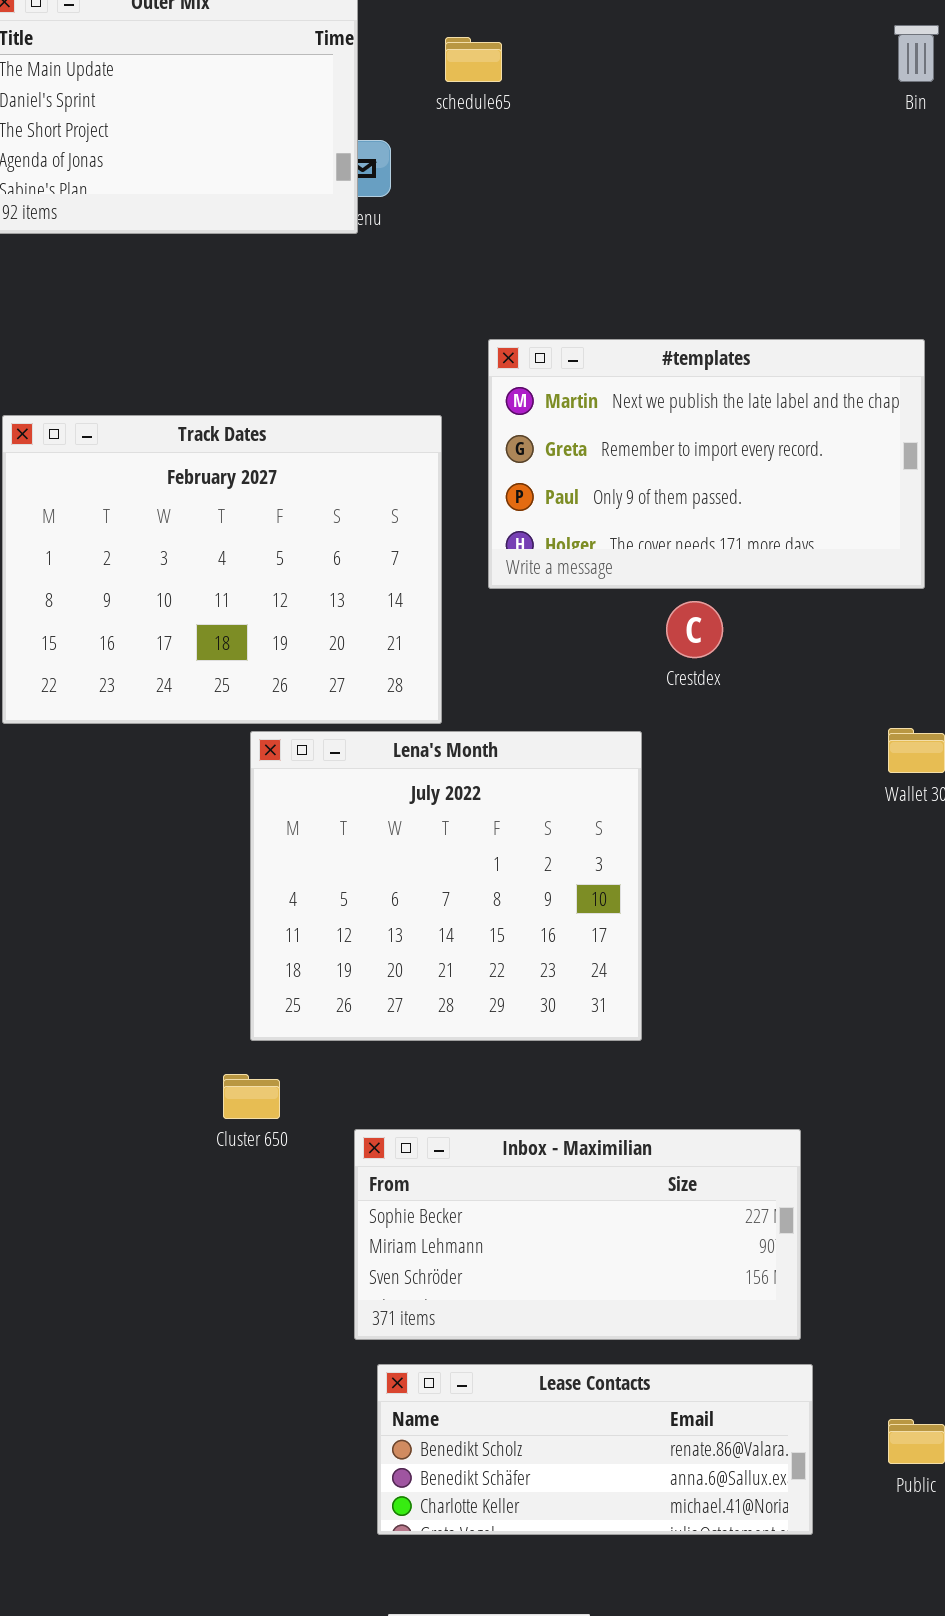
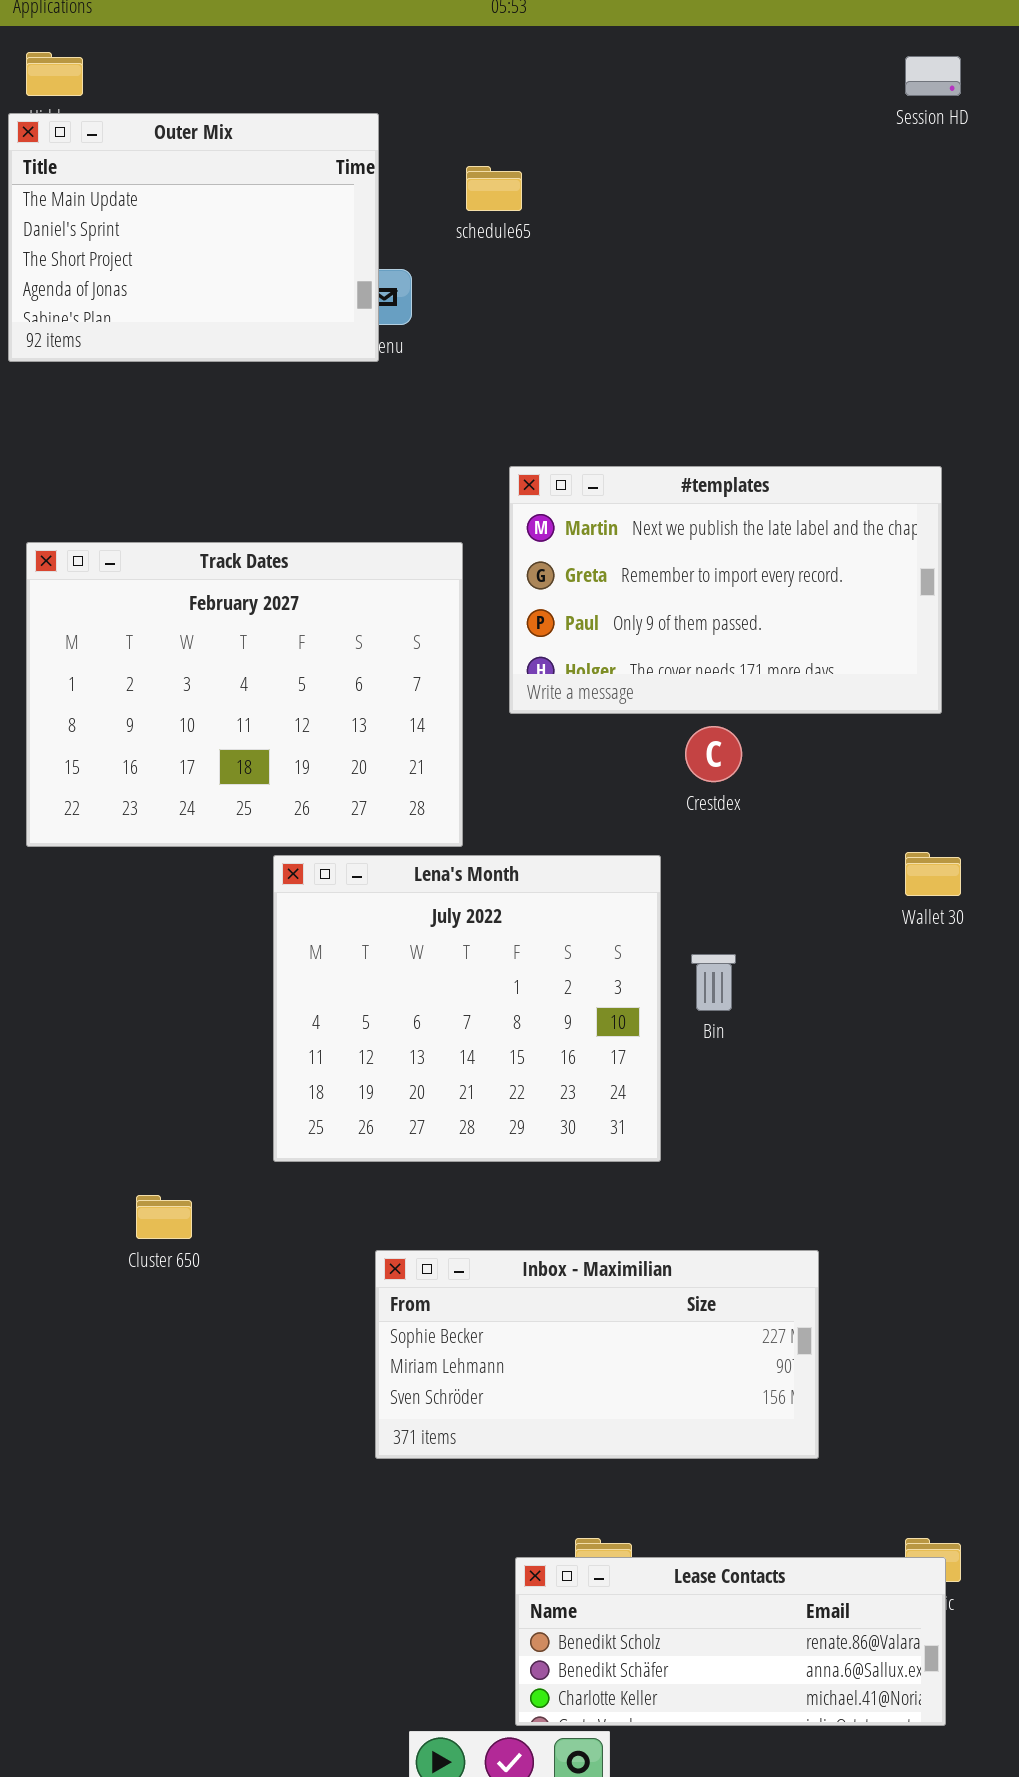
Bin: [894,25,939,82] -> [691,954,736,1011], moved
Cluster 650: [223,1074,280,1119] -> [136,1195,192,1239], moved
Lease Contacts: [377,1364,813,1535] -> [515,1557,946,1726], moved

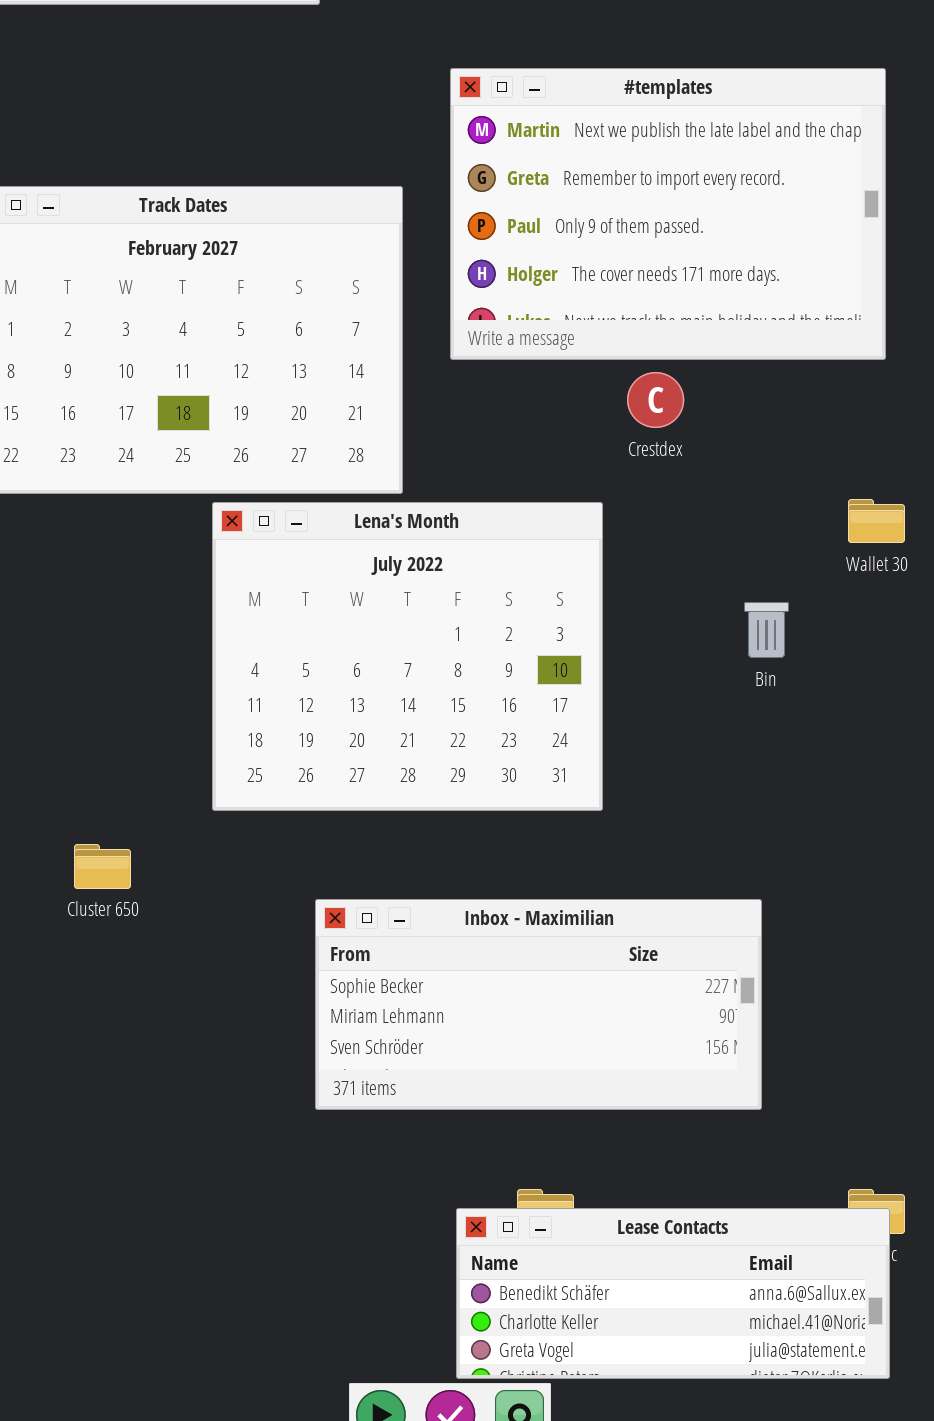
#templates: [509,466,942,714] -> [450,68,886,360], resized
Bin: [691,954,736,1011] -> [744,602,789,658], moved
Lease Contacts: [515,1557,946,1726] -> [456,1208,890,1379], scrolled down 1 row

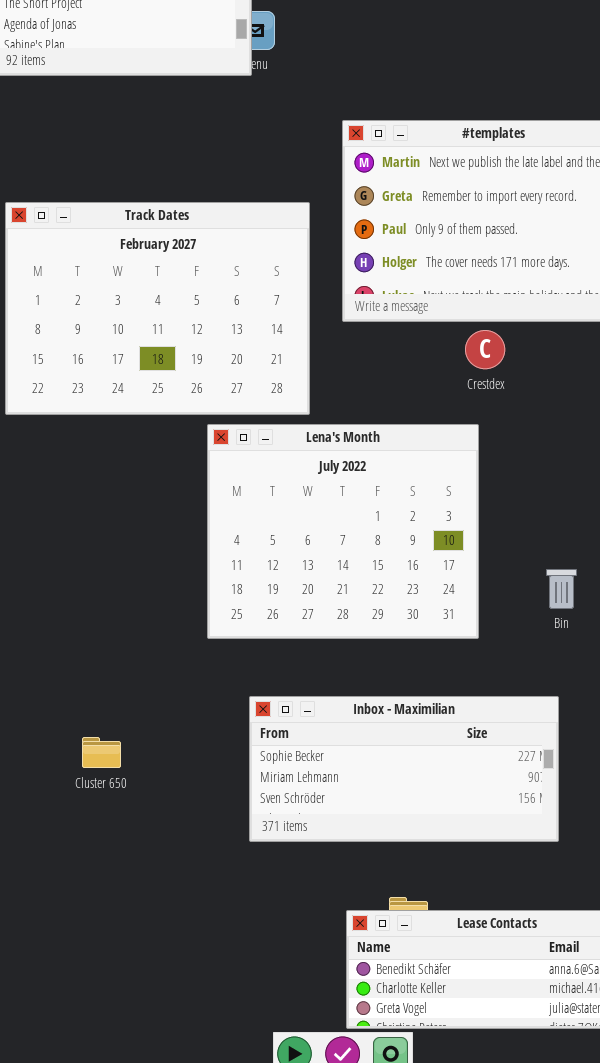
Lena's Month: [212,502,603,811] -> [207,424,479,639], moved
Bin: [744,602,789,658] -> [546,569,577,609], moved
Cluster 650: [74,844,131,889] -> [82,737,121,768], moved

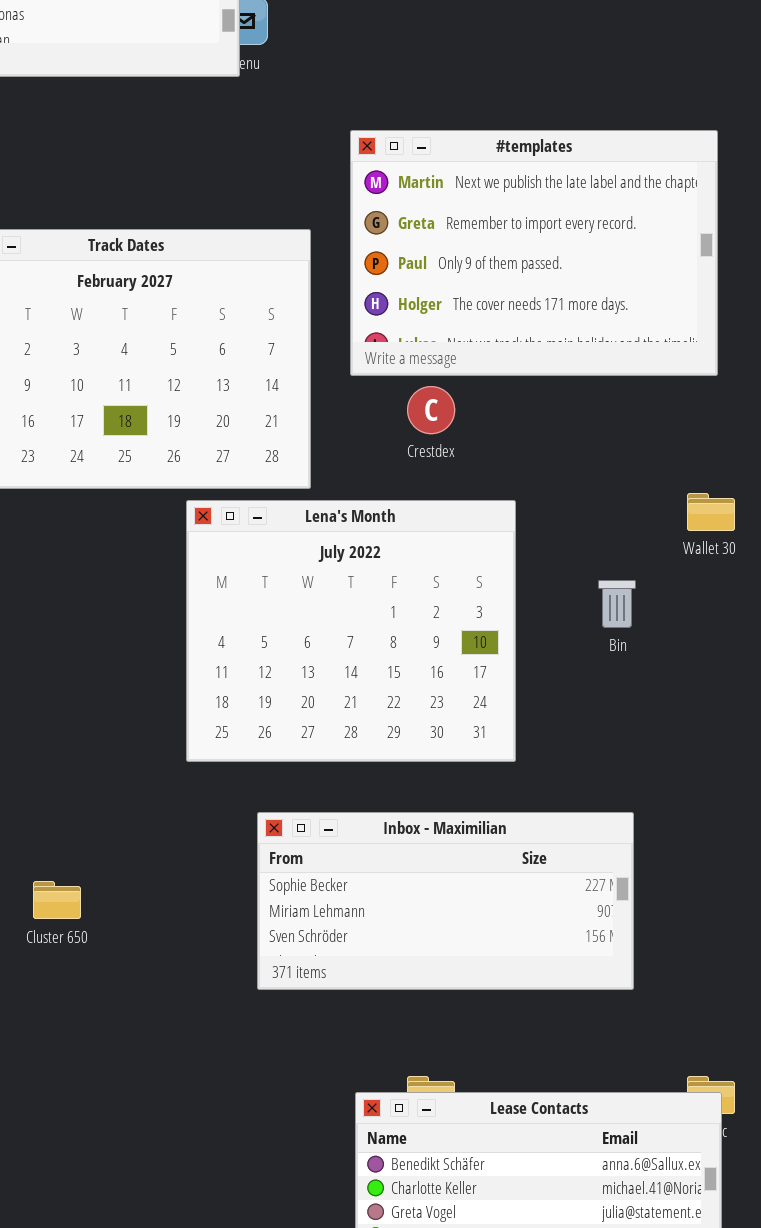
Crestdex: [465,330,505,369] -> [407,386,455,434], moved
Bin: [546,569,577,609] -> [598,580,636,628], moved
Inbox - Maximilian: [249,696,559,842] -> [257,812,634,990], moved

